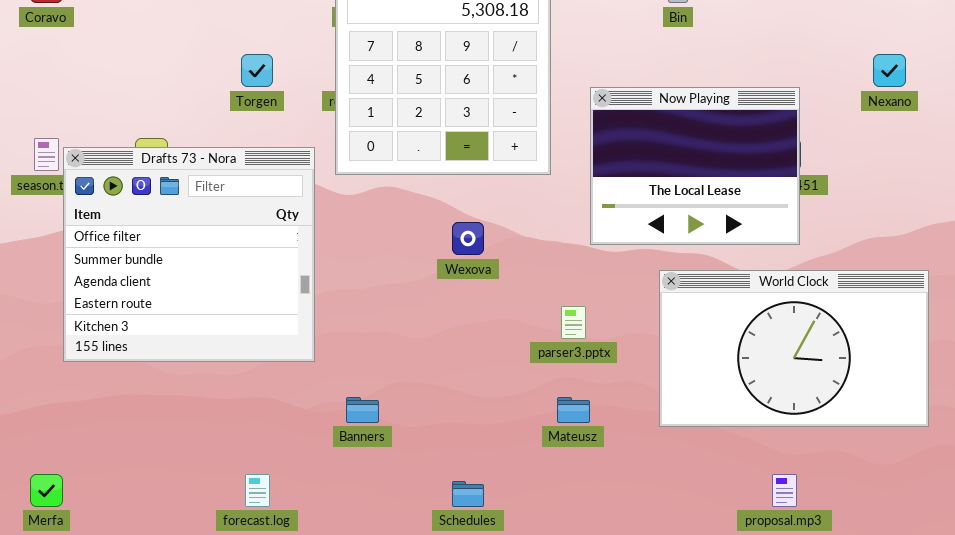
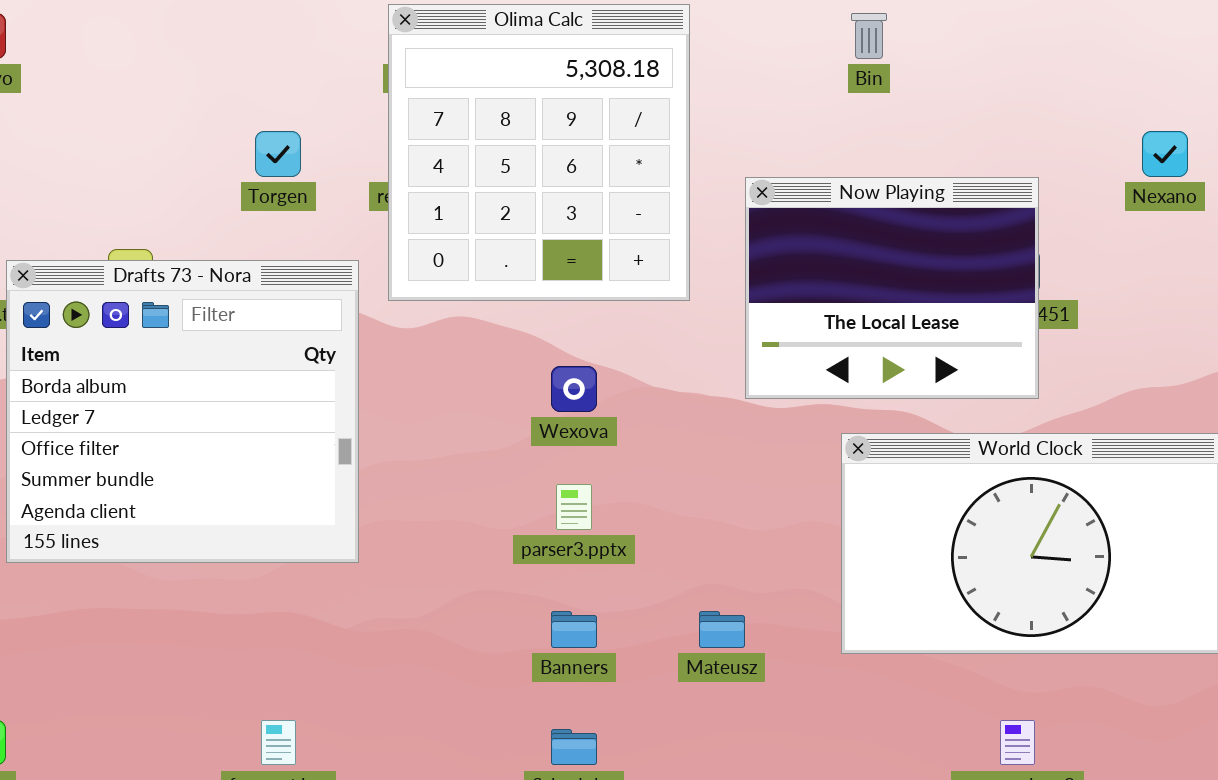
Drafts 73 - Nora: [63,147,315,362] -> [6,260,359,563], scrolled up 2 rows
parser3.pptx: [561,306,586,339] -> [556,484,592,530], moved
Banners: [346,397,379,423] -> [551,611,597,648], moved

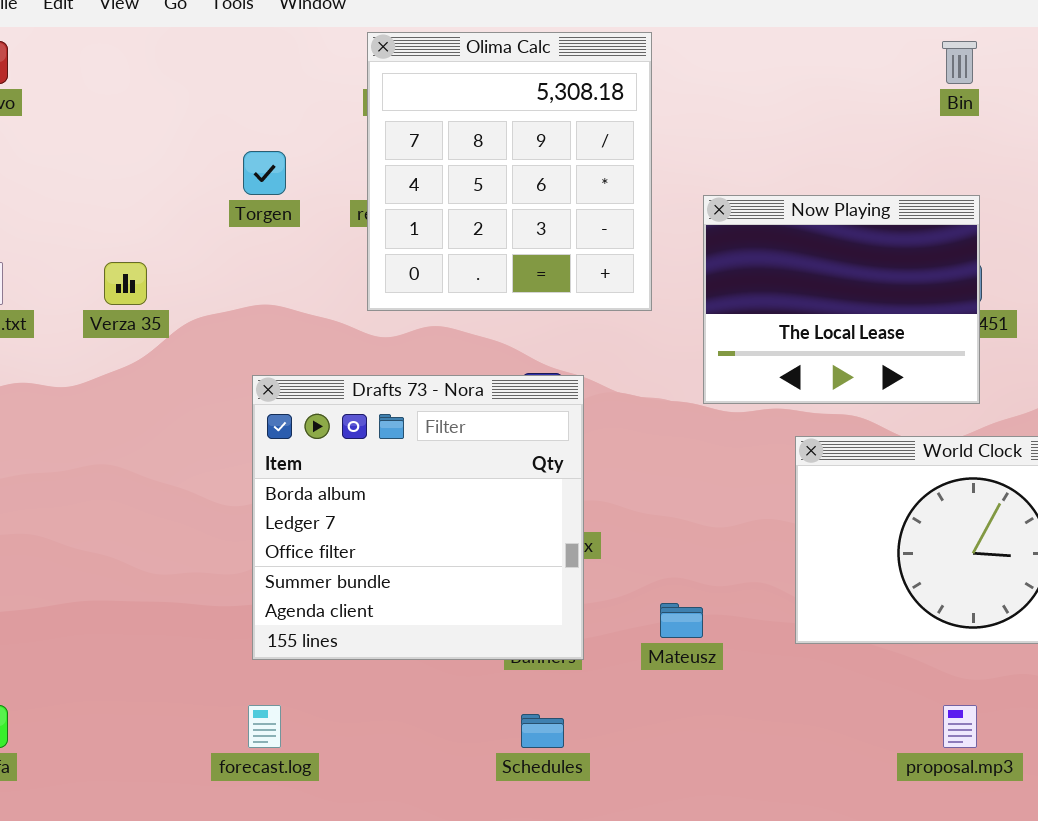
Bin: [851,13,887,59] -> [942,41,977,84], moved
Drafts 73 - Nora: [6,260,359,563] -> [252,375,584,660], moved

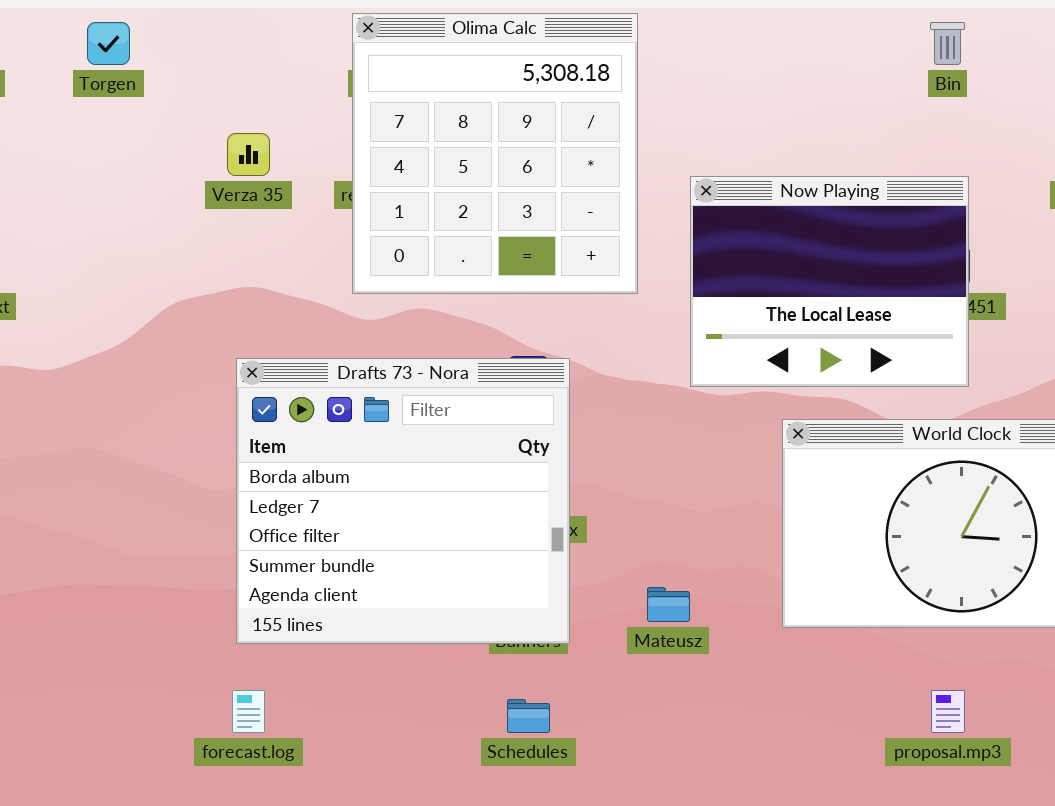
Torgen: [243,151,286,195] -> [87,22,130,65], moved
Verza 35: [104,262,147,305] -> [227,133,270,176], moved

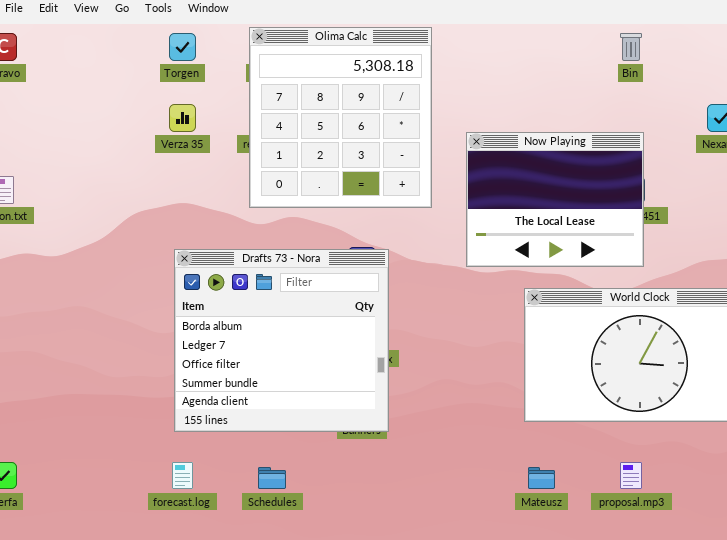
Torgen: [87,22,130,65] -> [169,33,196,61], moved
Mateusz: [647,587,690,622] -> [528,467,555,489], moved
Schedules: [507,699,550,733] -> [258,467,286,489], moved

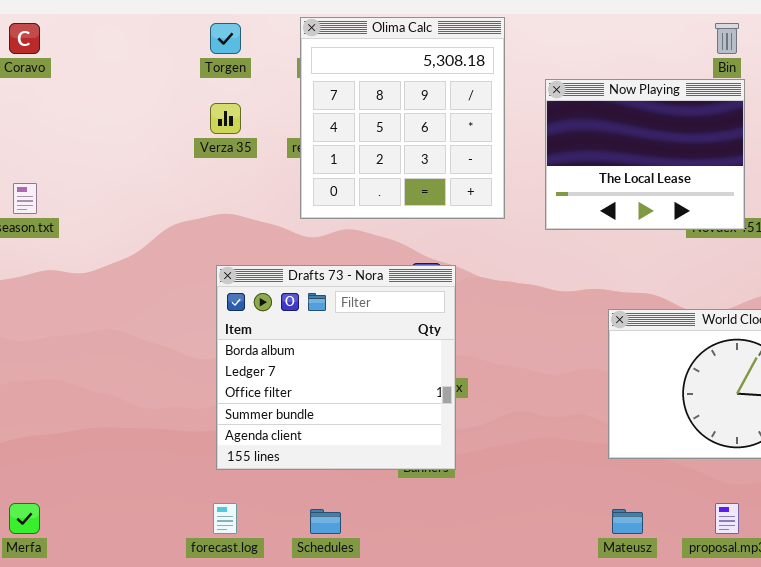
Now Playing: [466,132,644,267] -> [545,79,745,230], moved

